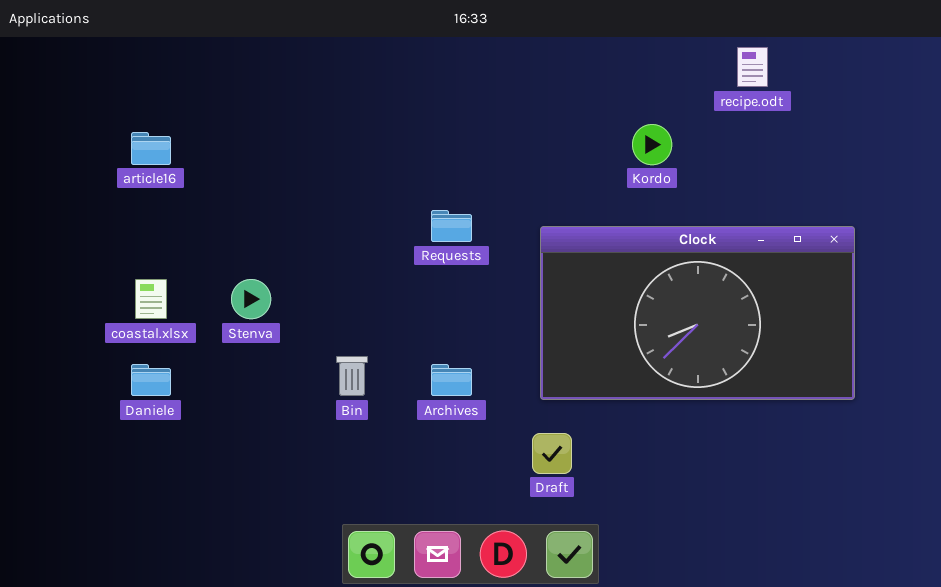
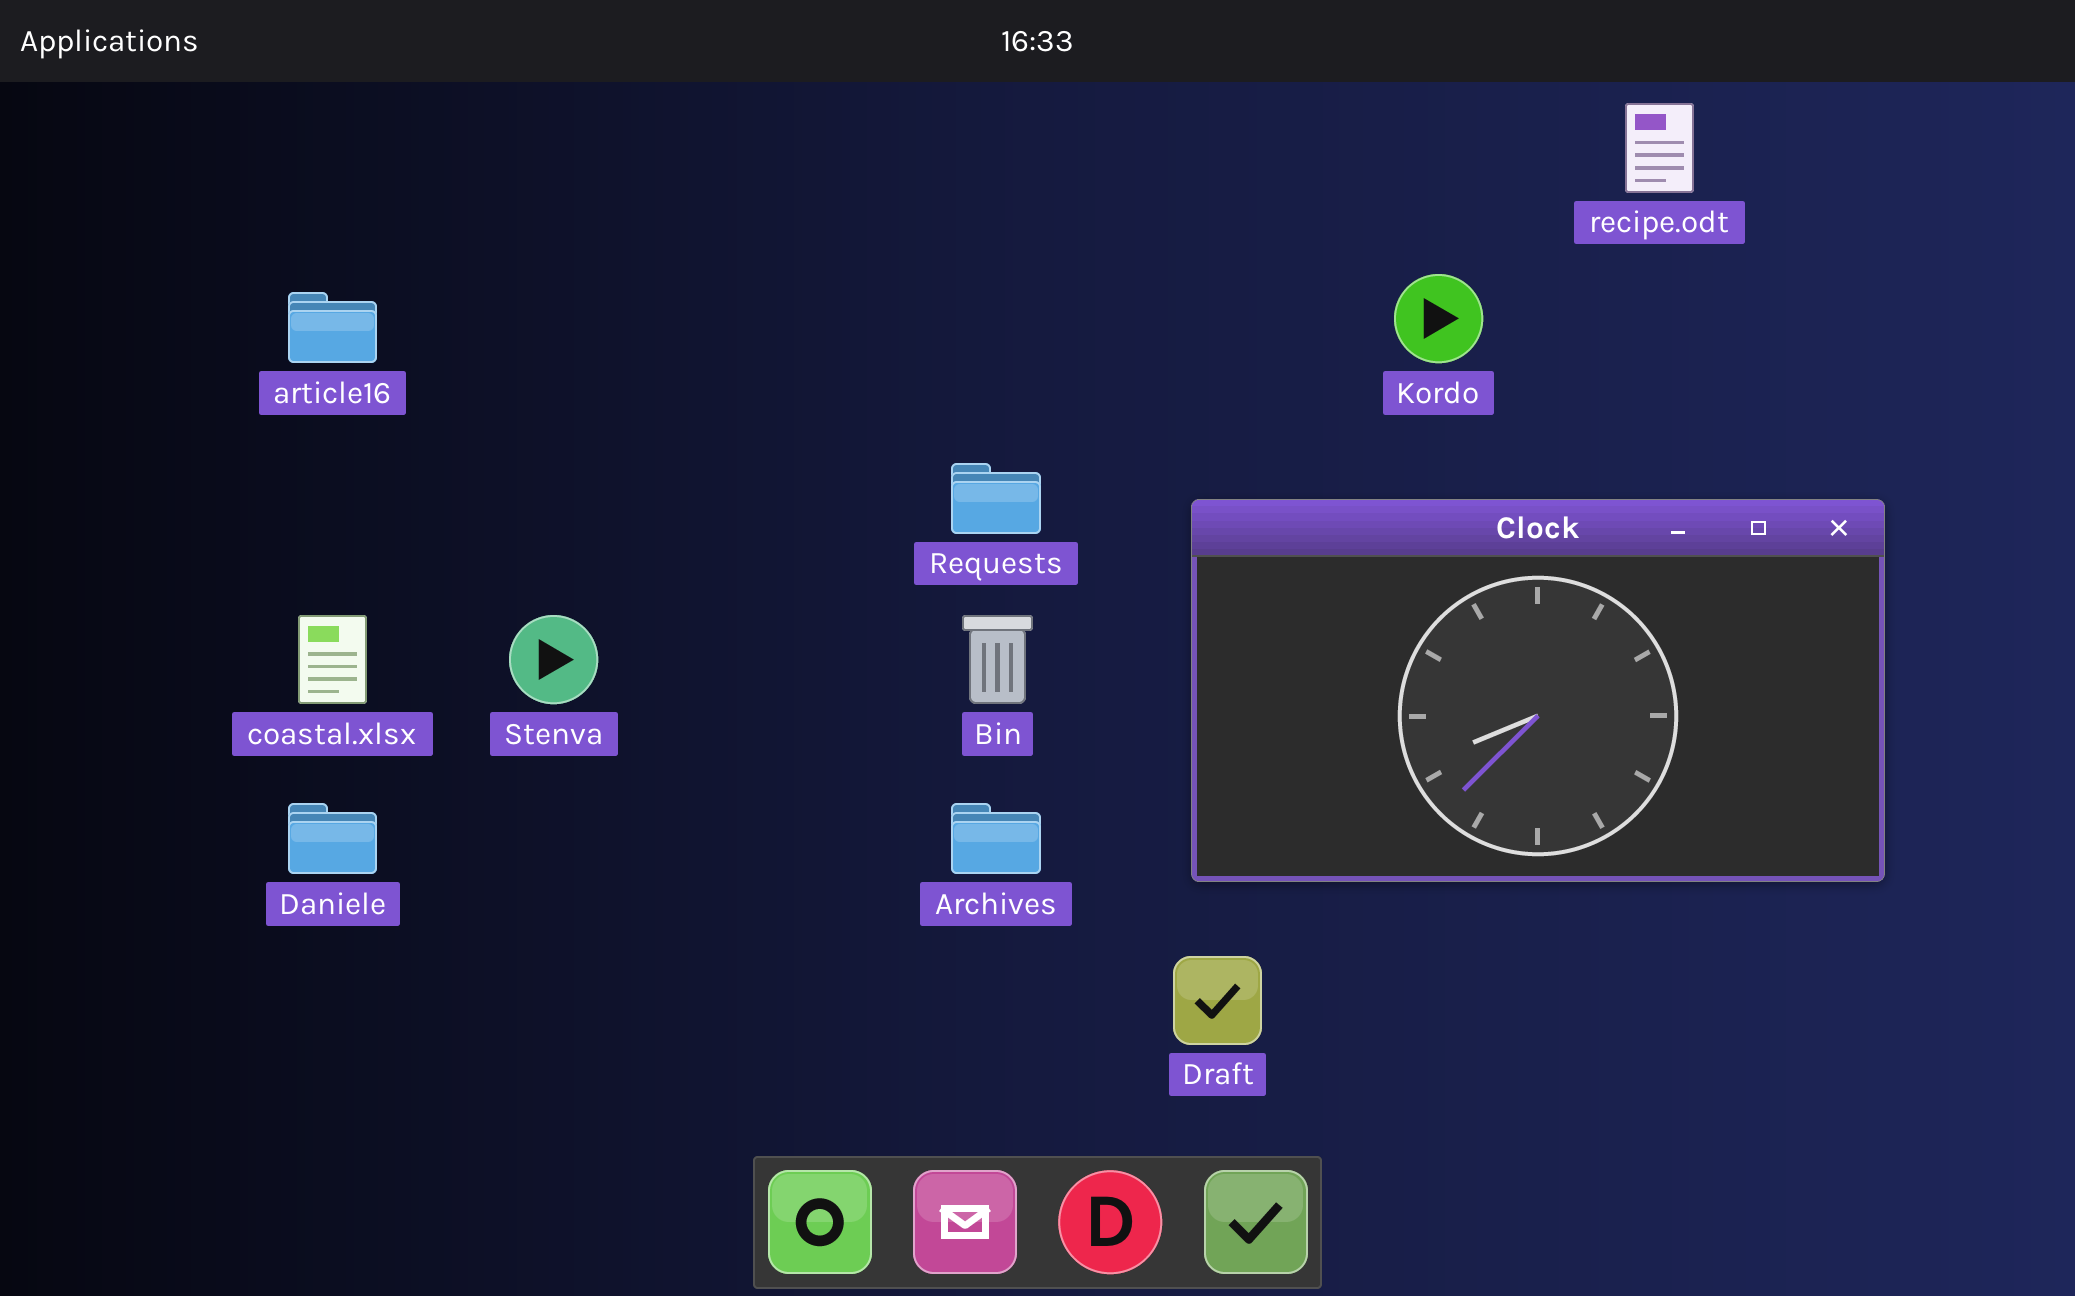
Bin: [336,356,368,396] -> [962,615,1033,704], moved

